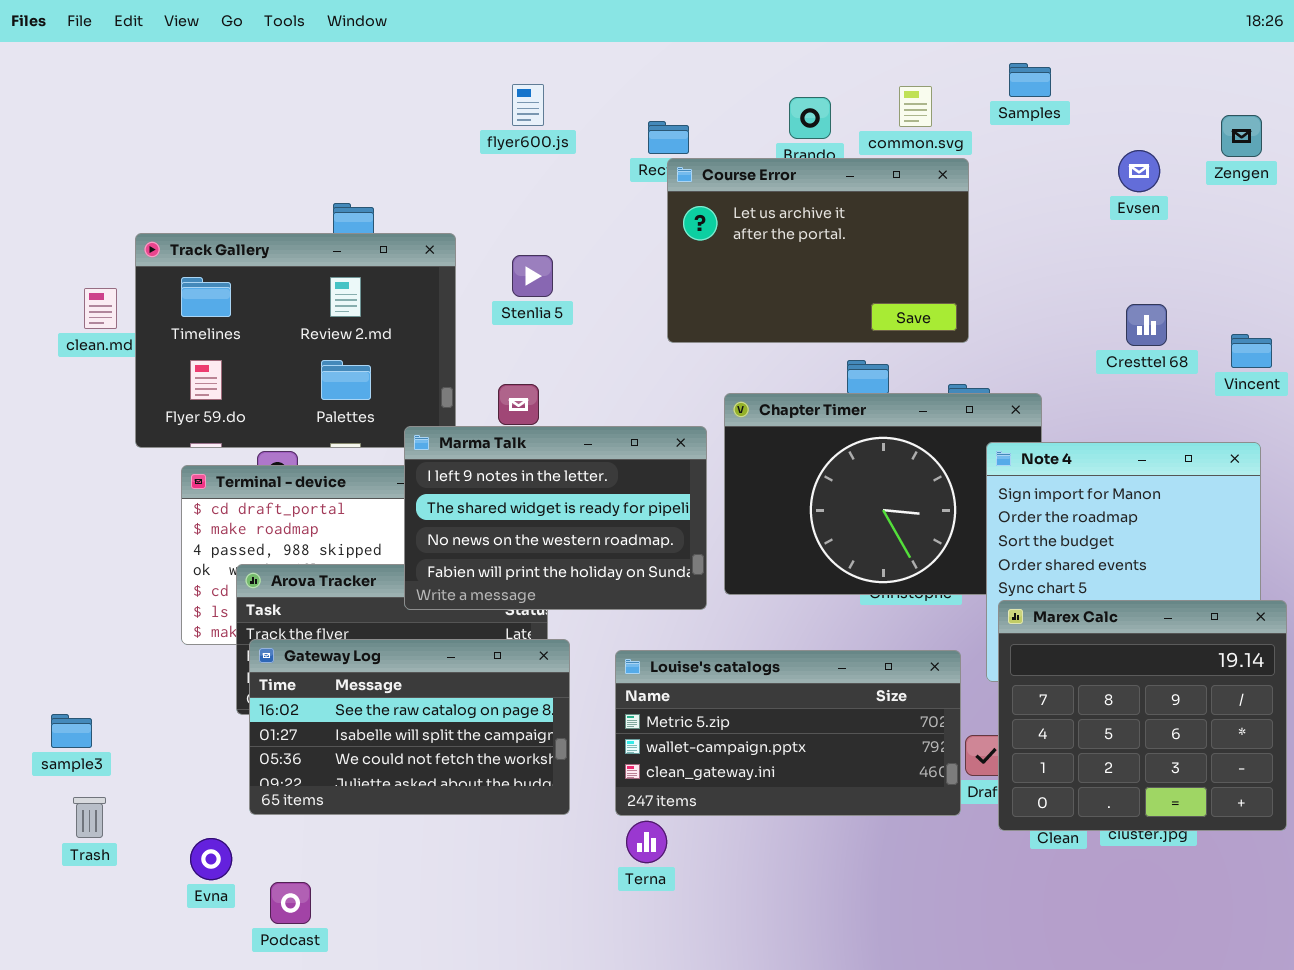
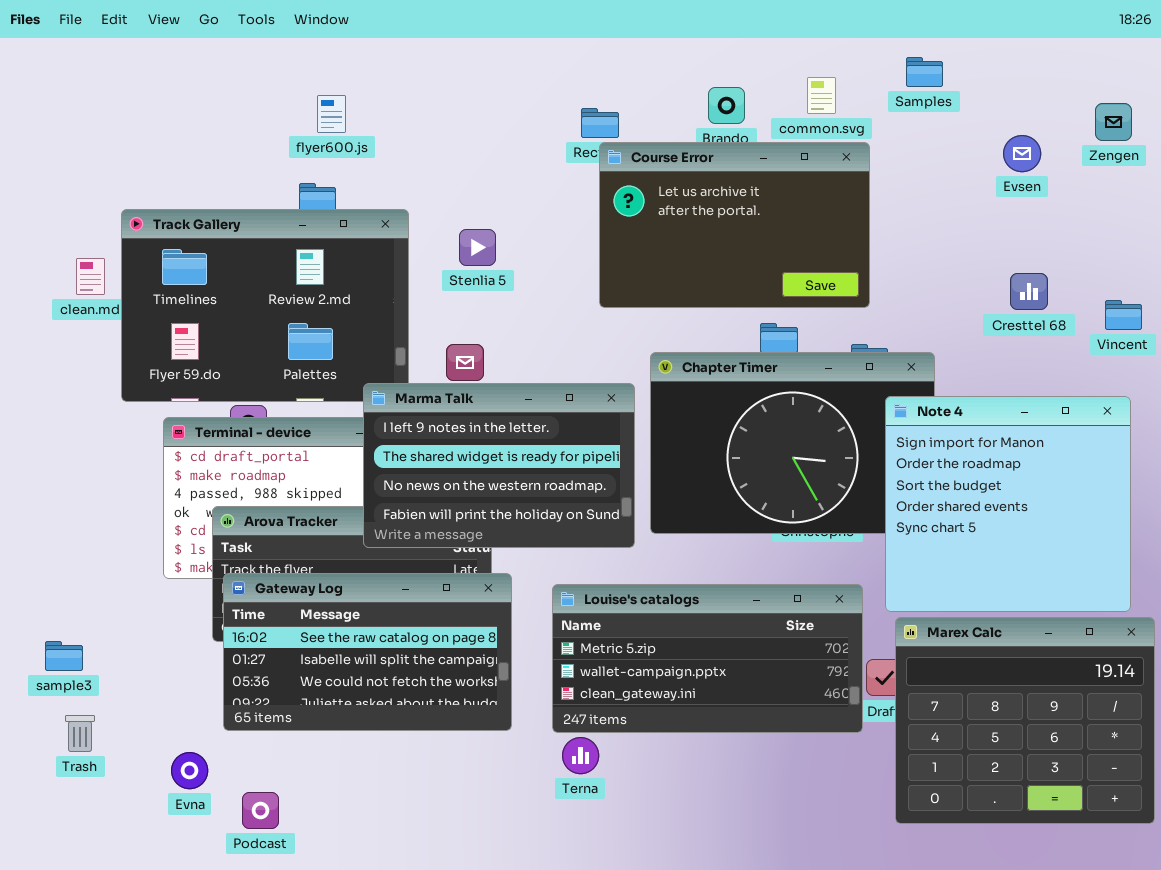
flyer600.js: [512,84,544,126] -> [317,95,346,133], moved
Marex Calc: [998,600,1287,831] -> [895,617,1155,824], moved

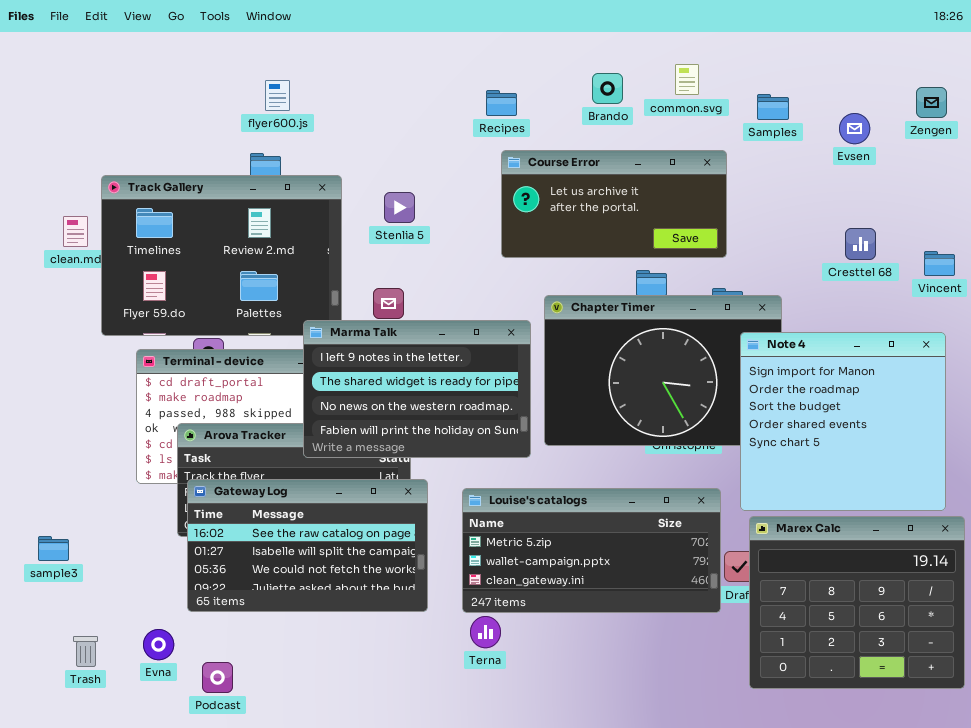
Samples: [906,57,943,87] -> [757,94,789,120], moved
Course Error: [599,142,870,308] -> [501,150,727,258], resized
Trash: [65,715,95,752] -> [73,636,98,667], moved

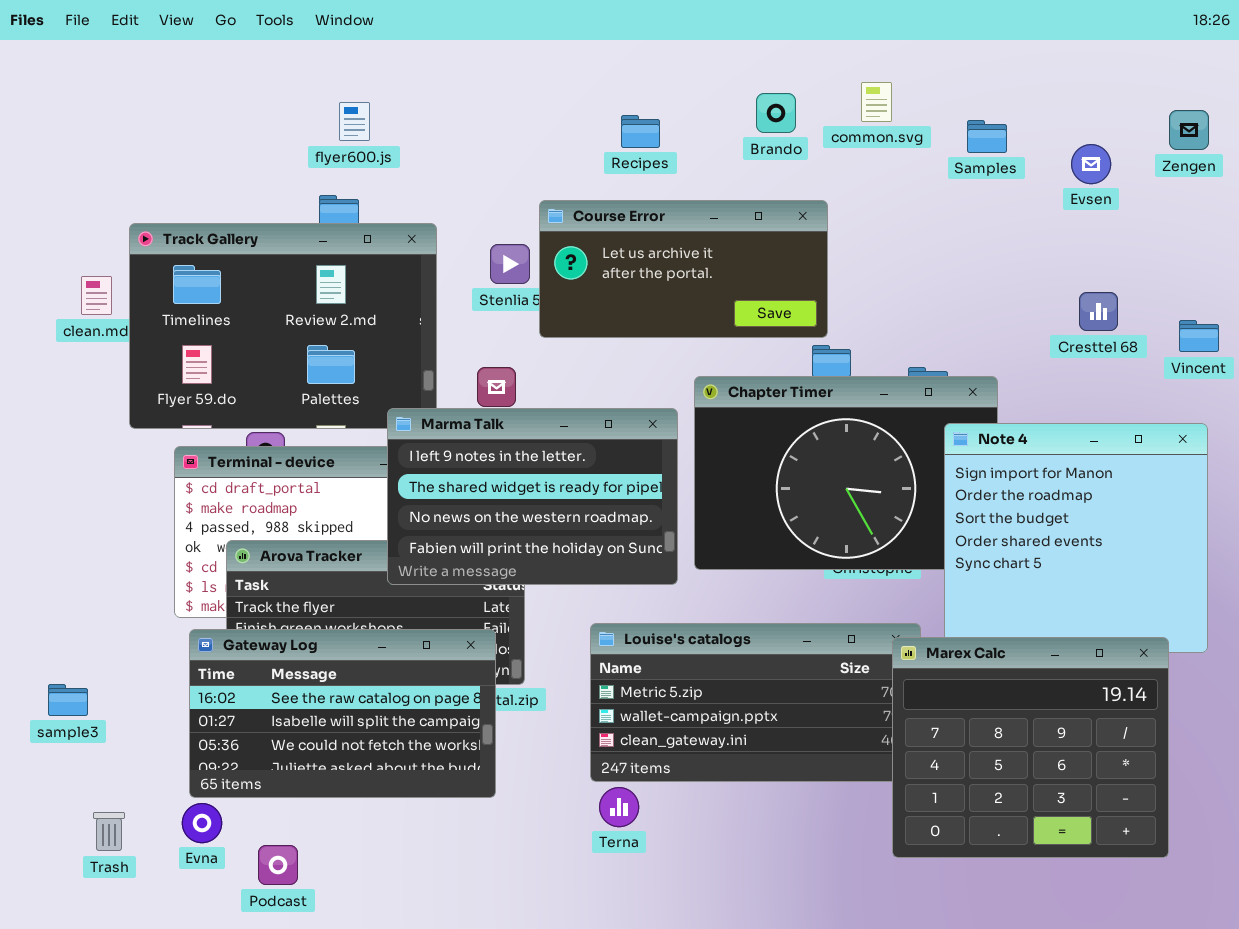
Course Error: [501,150,727,258] -> [539,200,828,338], moved
Gateway Log: [187,479,428,612] -> [189,629,496,798], moved
Marex Calc: [749,516,965,689] -> [892,637,1169,858], moved

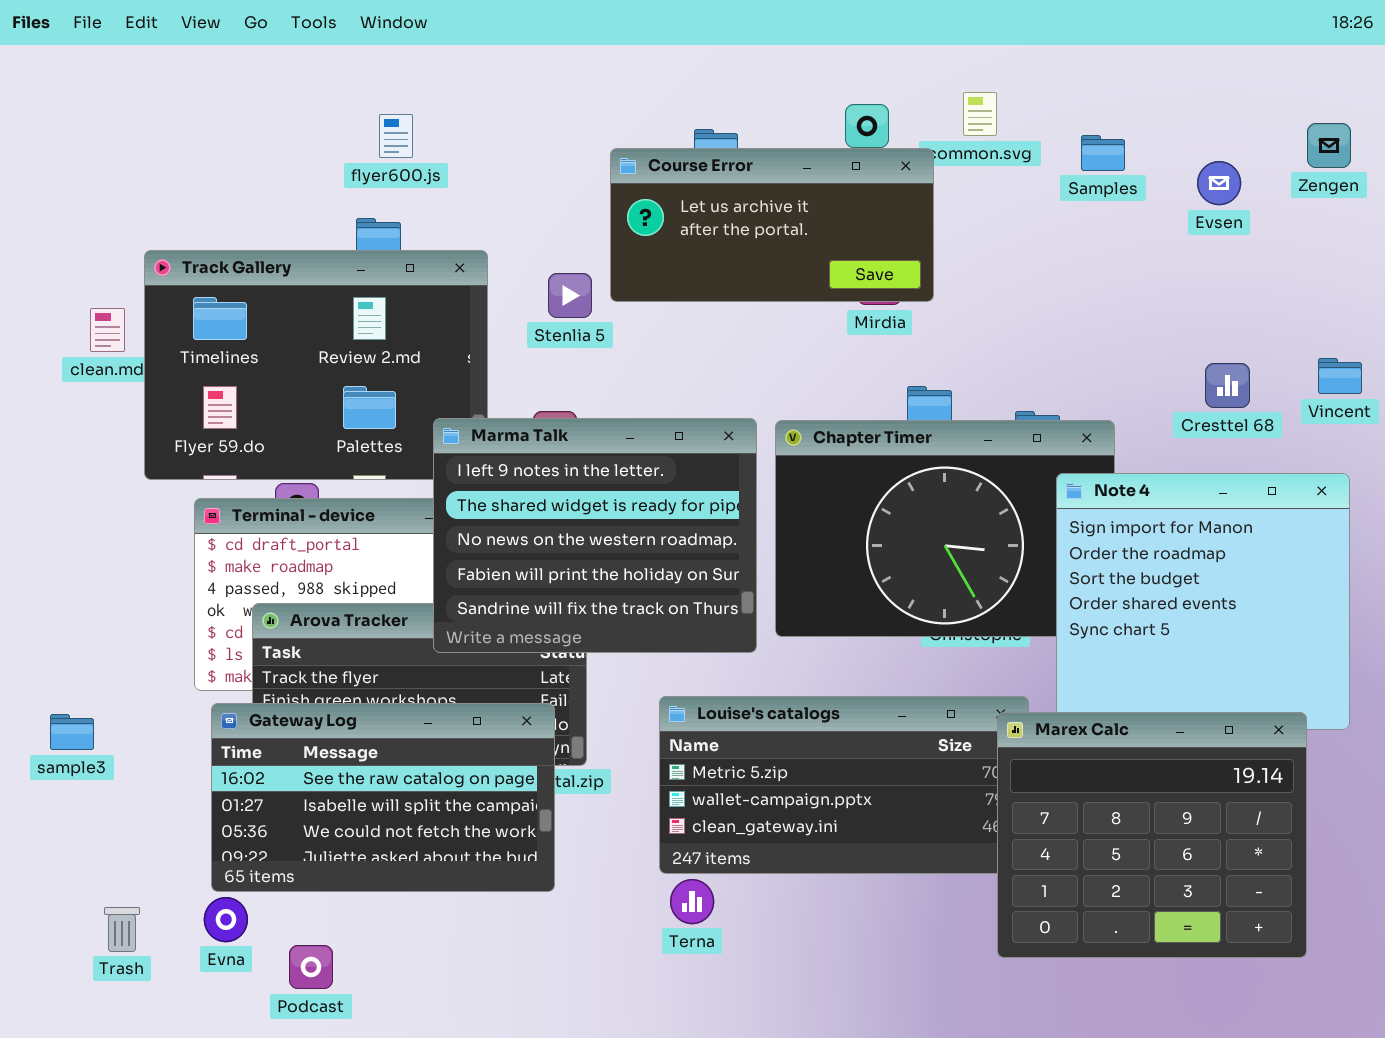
Course Error: [539,200,828,338] -> [610,148,934,302], moved
Cresttel 68: [1079,292,1118,331] -> [1205,363,1250,408], moved
Marma Talk: [387,408,678,585] -> [433,418,757,653], resized
sample3: [48,684,88,716] -> [50,714,94,750], moved

